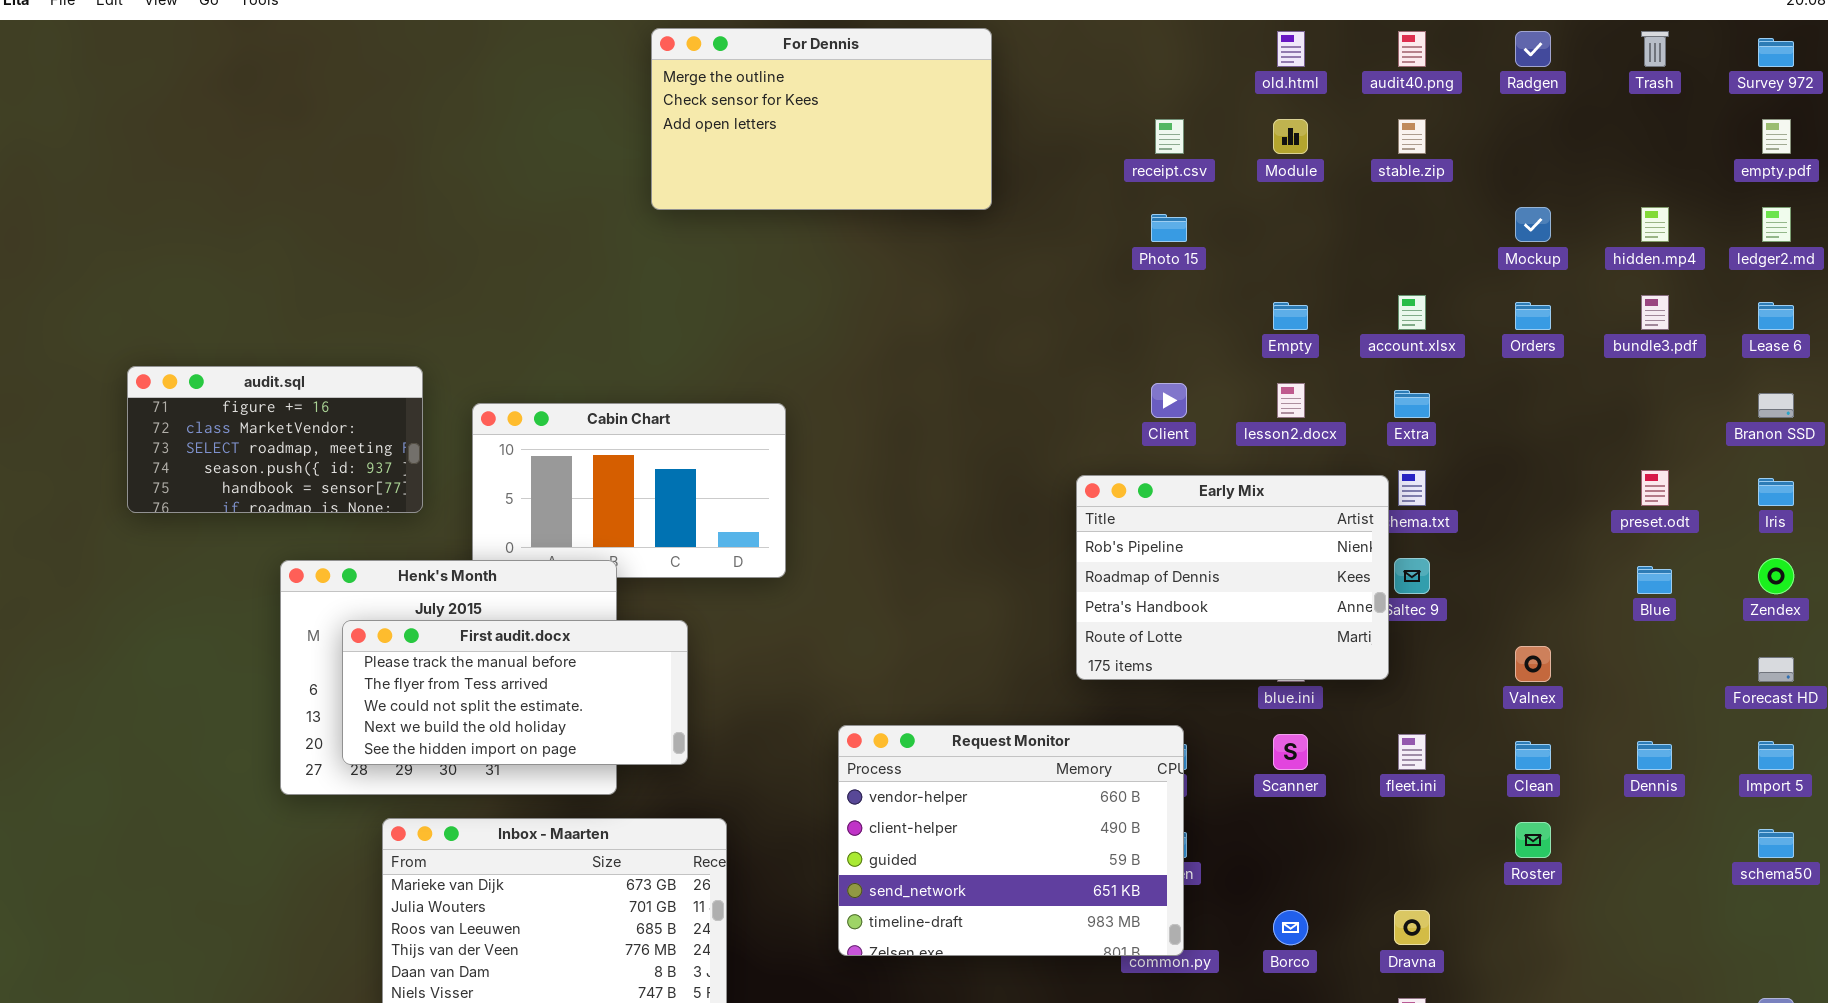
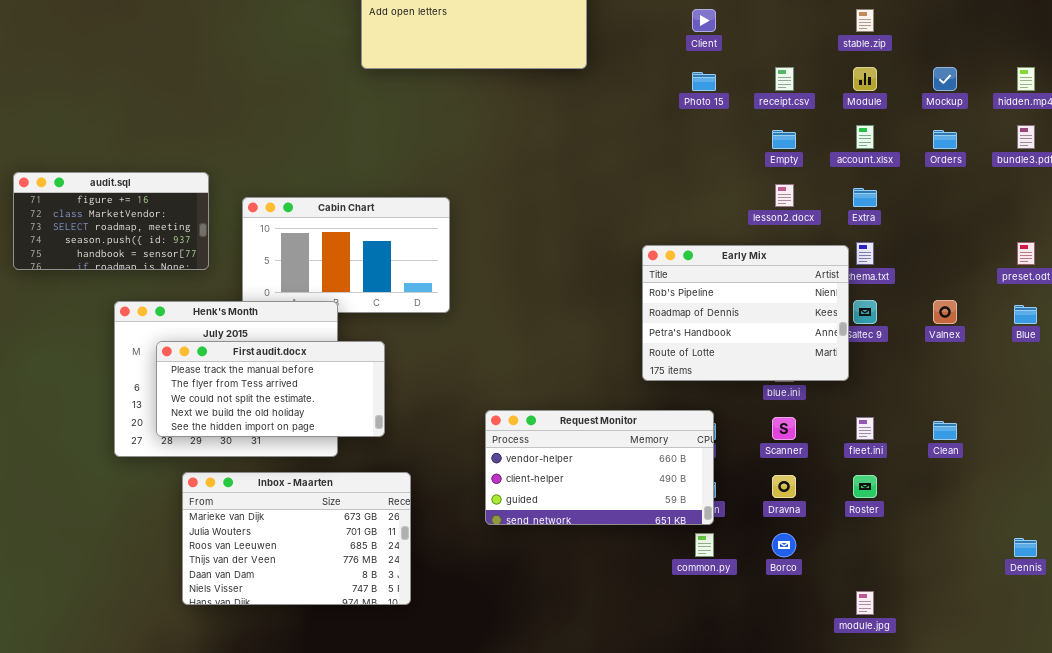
receipt.csv: [1155,119,1184,154] -> [775,67,794,91], moved
Module: [1273,119,1308,154] -> [853,67,877,91], moved
Client: [1151,383,1187,418] -> [692,9,716,32], moved
Valnex: [1515,646,1551,682] -> [933,300,957,324], moved
Request Monitor: [838,725,1184,956] -> [485,410,714,525], resized
Dennis: [1637,741,1672,770] -> [1014,538,1037,557], moved
Roster: [1515,822,1551,858] -> [853,475,877,498], moved
Dravna: [1394,910,1430,945] -> [772,475,796,498], moved

